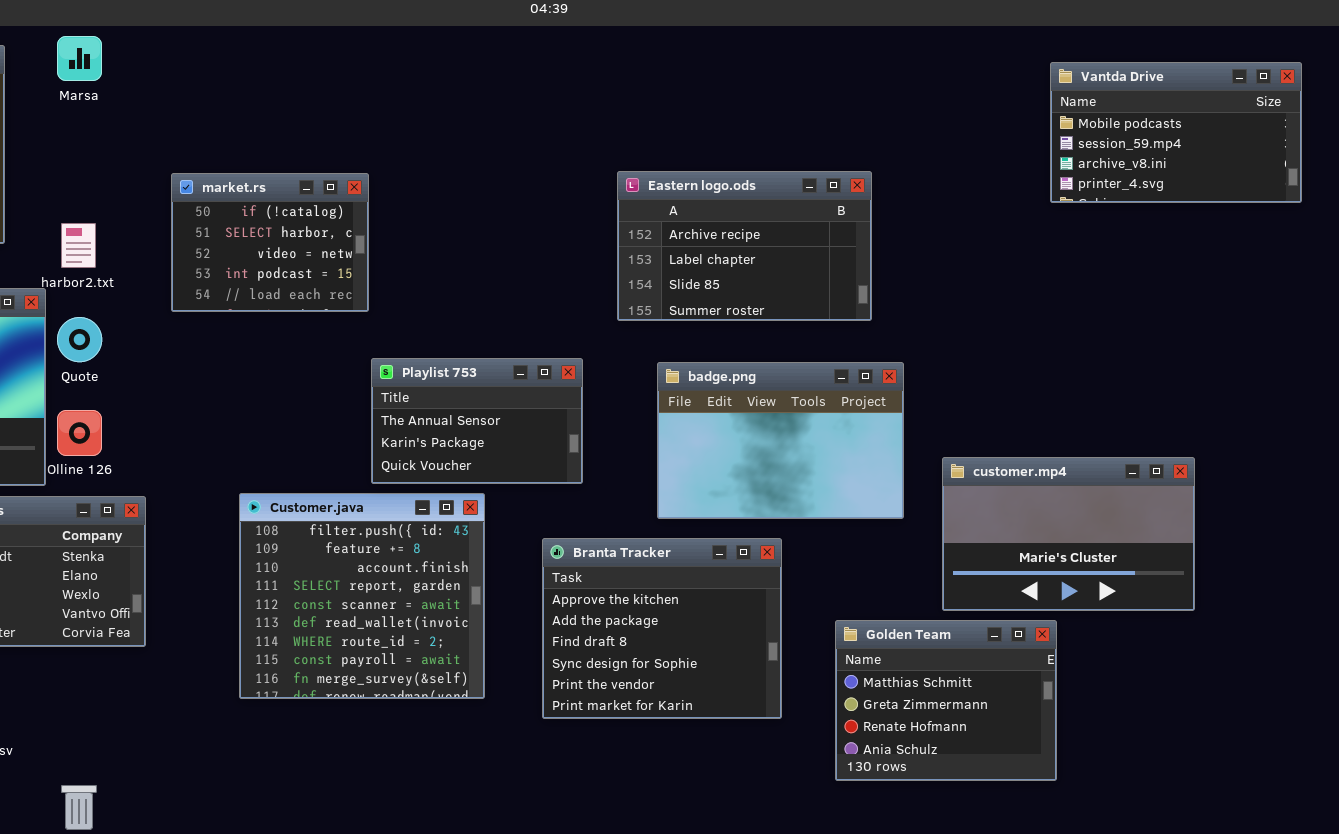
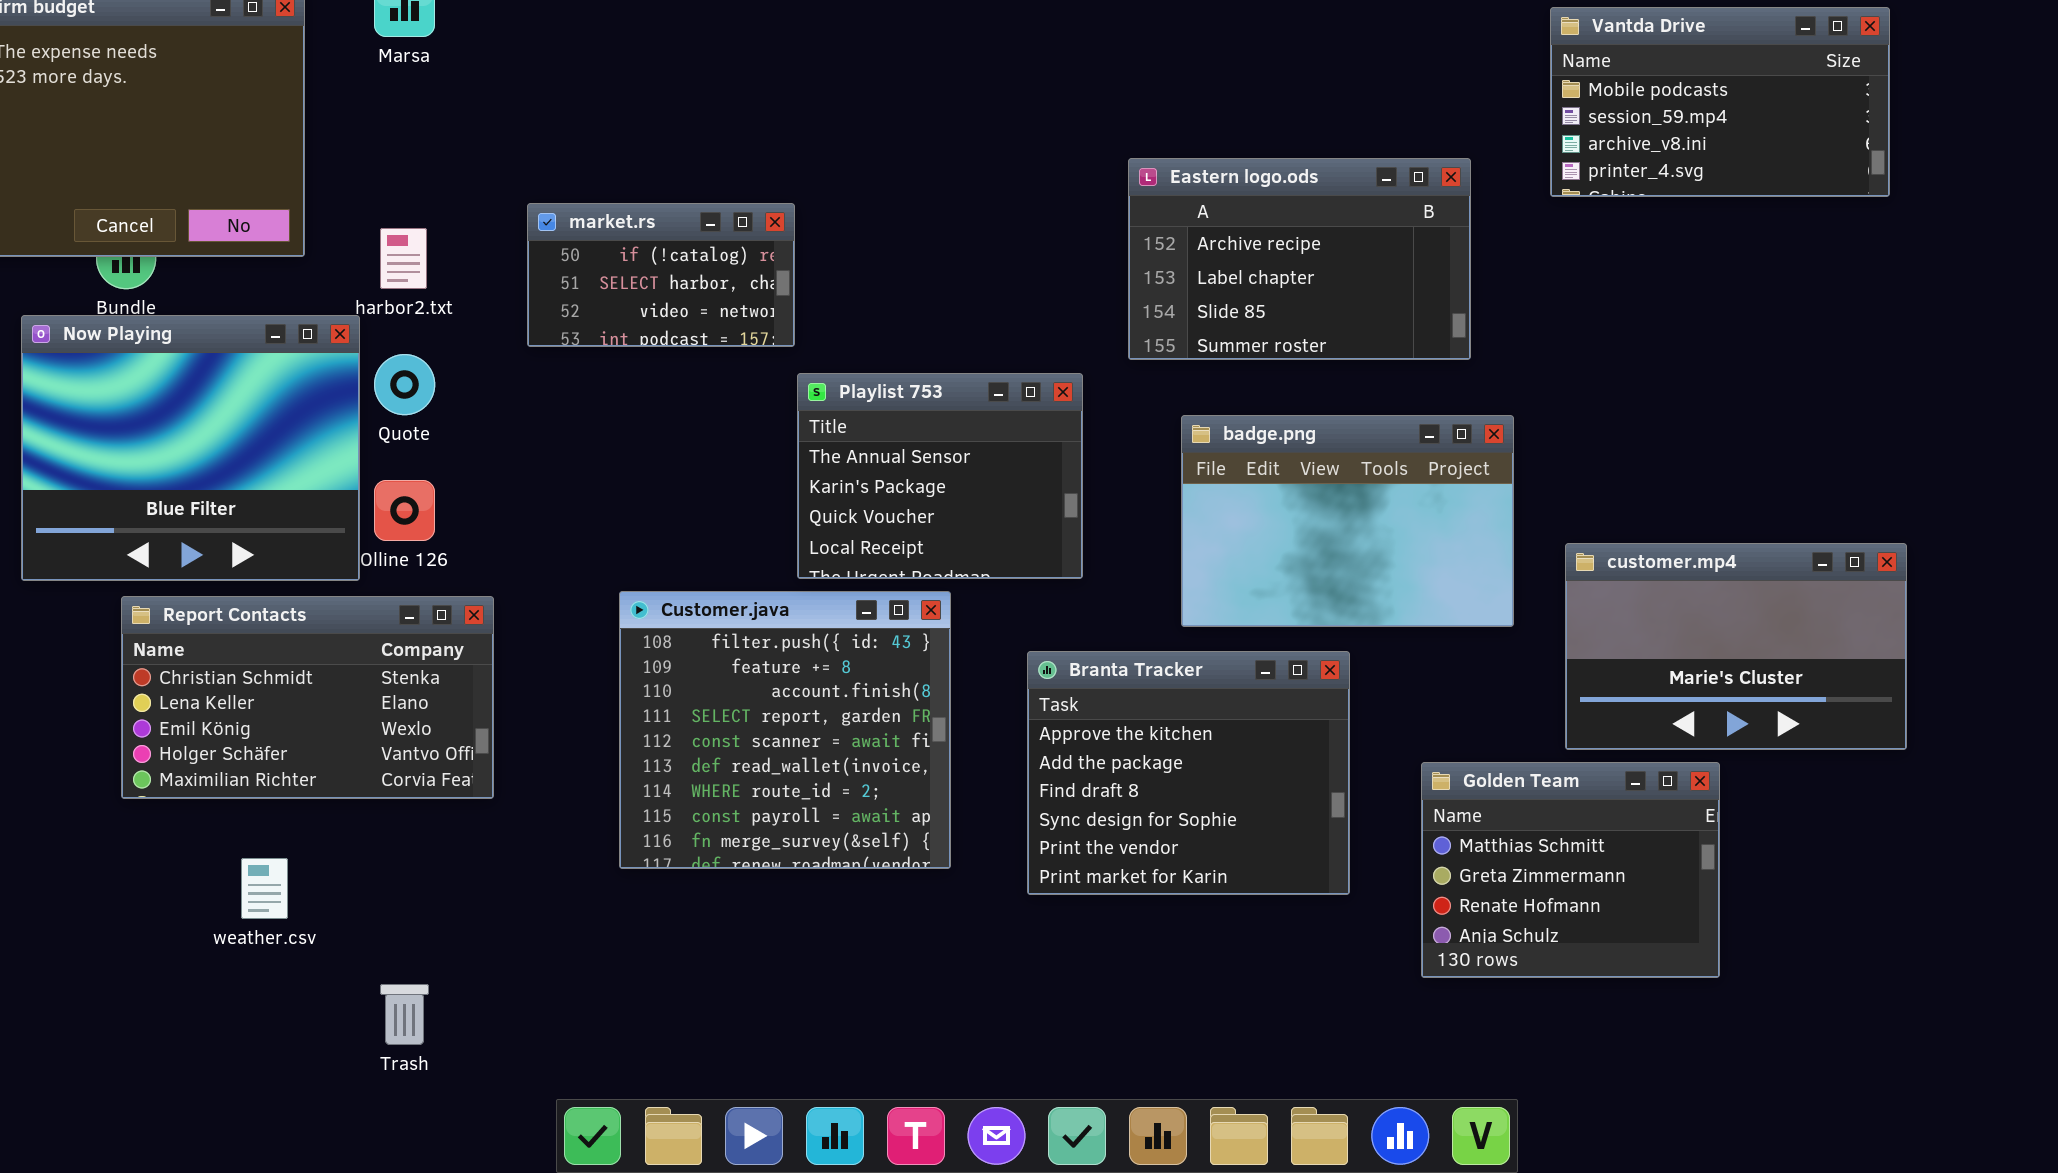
Vantda Drive: [1050,62,1302,203] -> [1550,7,1890,197], moved
market.rs: [171,173,369,312] -> [527,203,795,347], resized
Playlist 753: [371,358,583,484] -> [797,373,1083,579], resized

